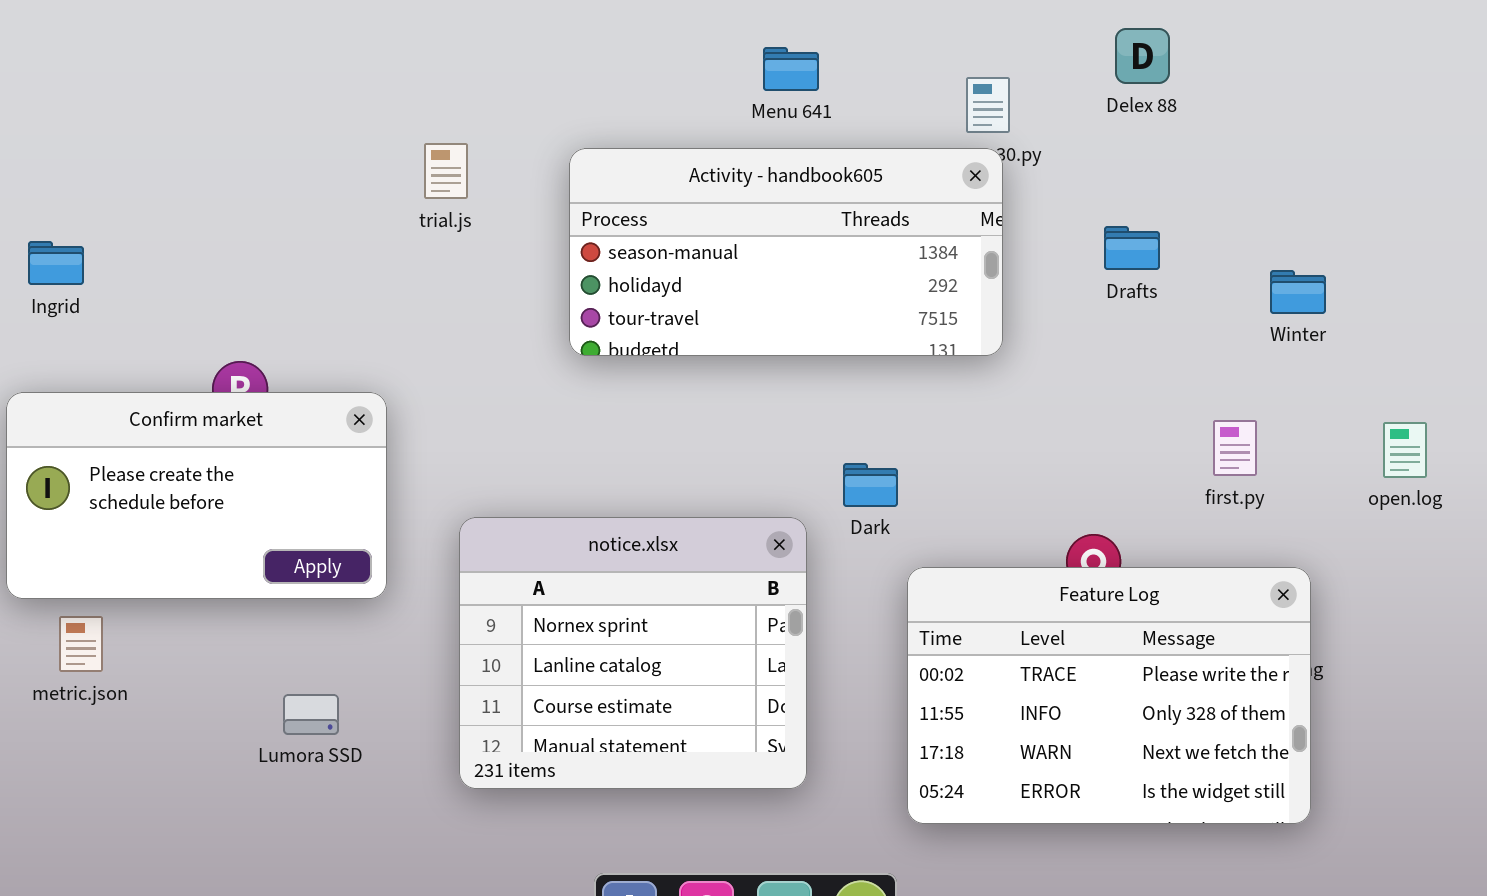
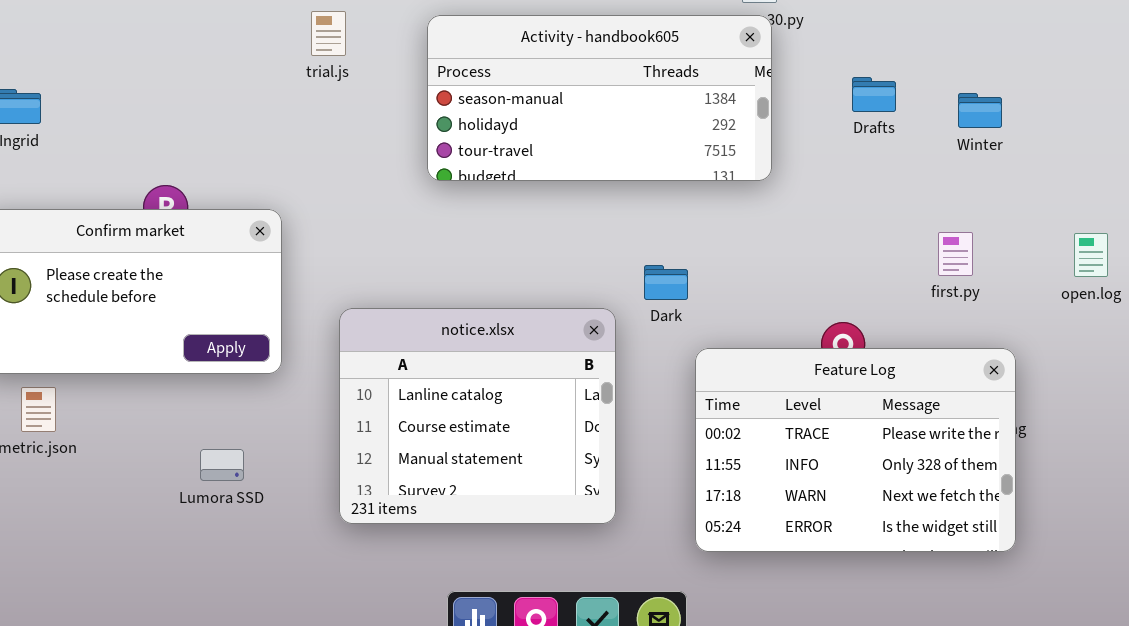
Winter: [1270,270,1326,314] -> [958,93,1002,128], moved
notice.xlsx: [459,517,807,789] -> [339,308,616,524], scrolled down 1 row

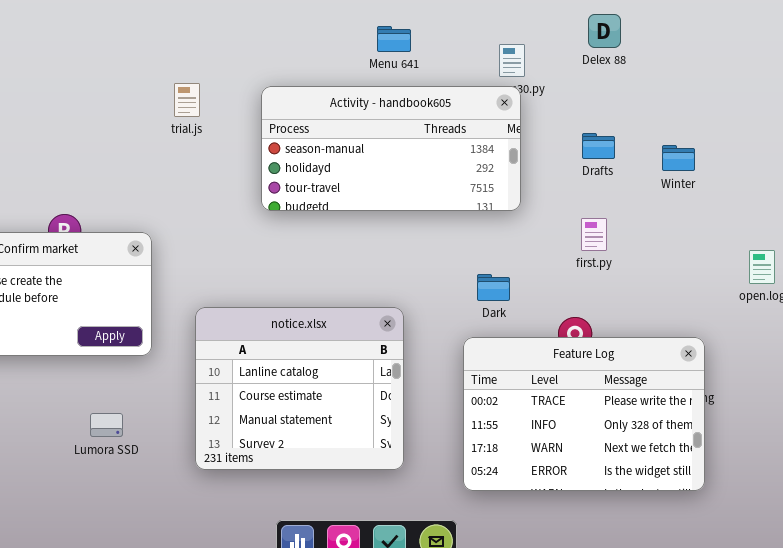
first.py: [938,232,973,276] -> [581,218,607,251], moved
Dark: [644,265,688,300] -> [477,274,510,301], moved

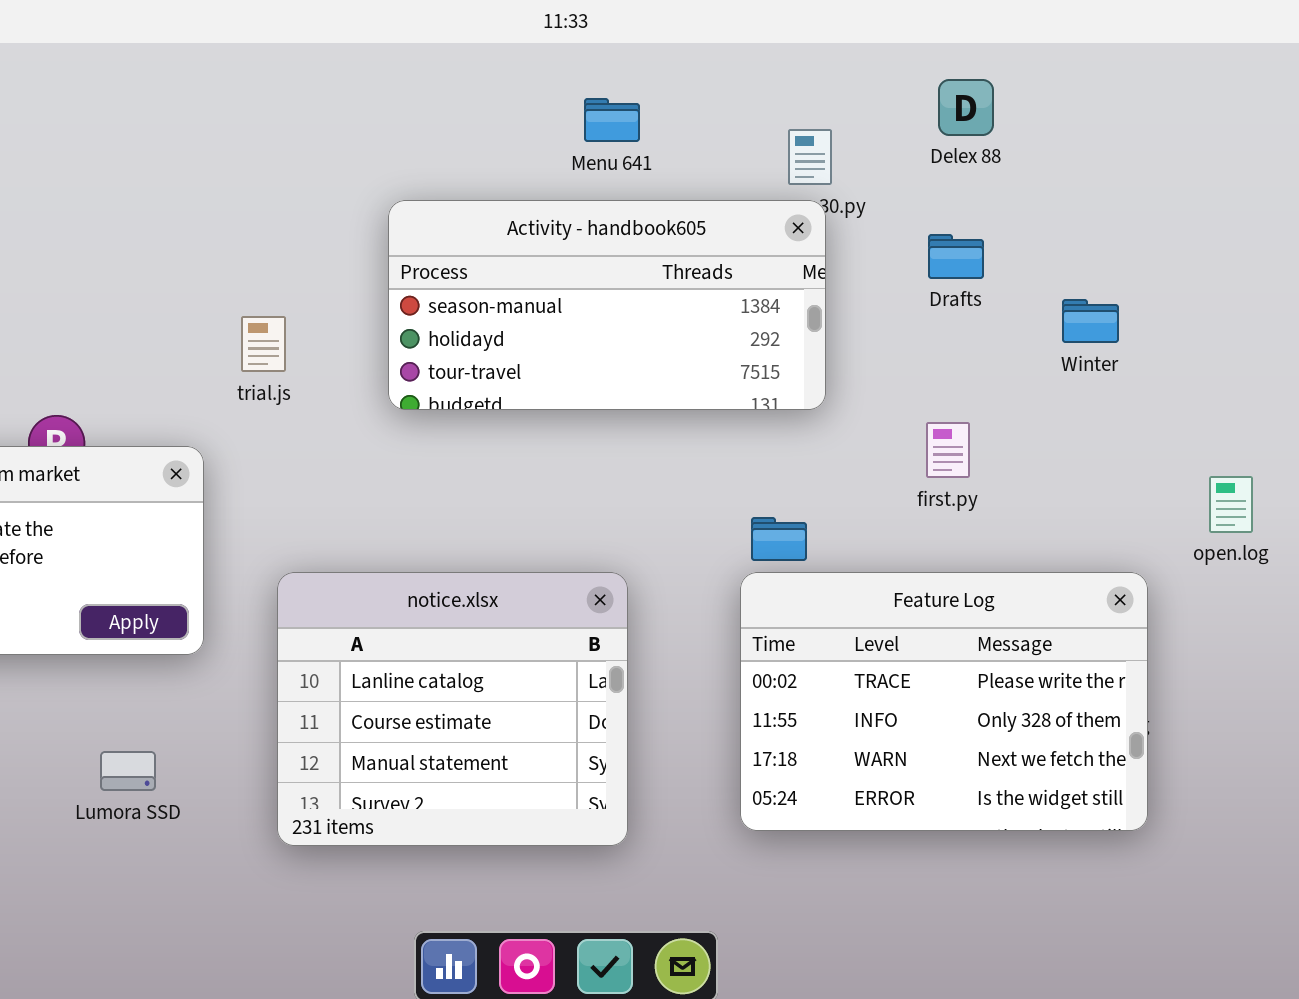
trial.js: [174,83,200,117] -> [241,316,286,372], moved
Drafts: [582,133,615,159] -> [928,234,984,279], moved
Feature Log: [463,337,705,491] -> [740,572,1148,831], moved

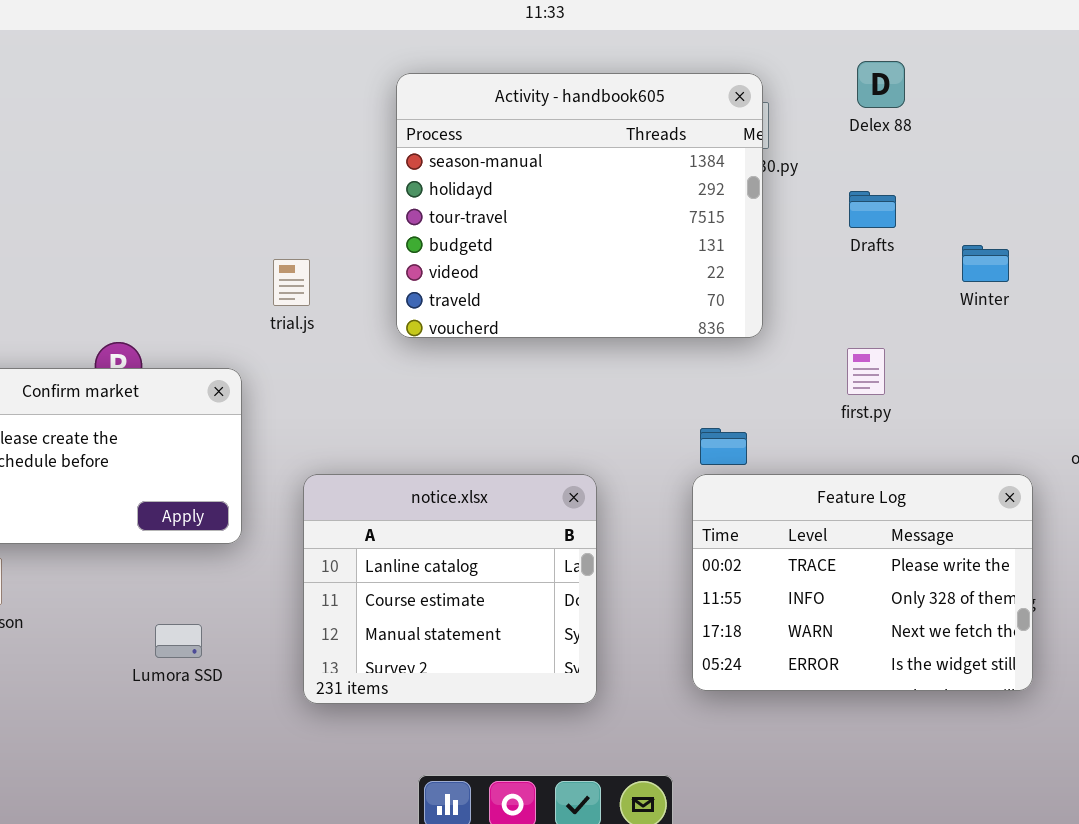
Activity - handbook605: [388,200,826,410] -> [396,73,763,338], resized

